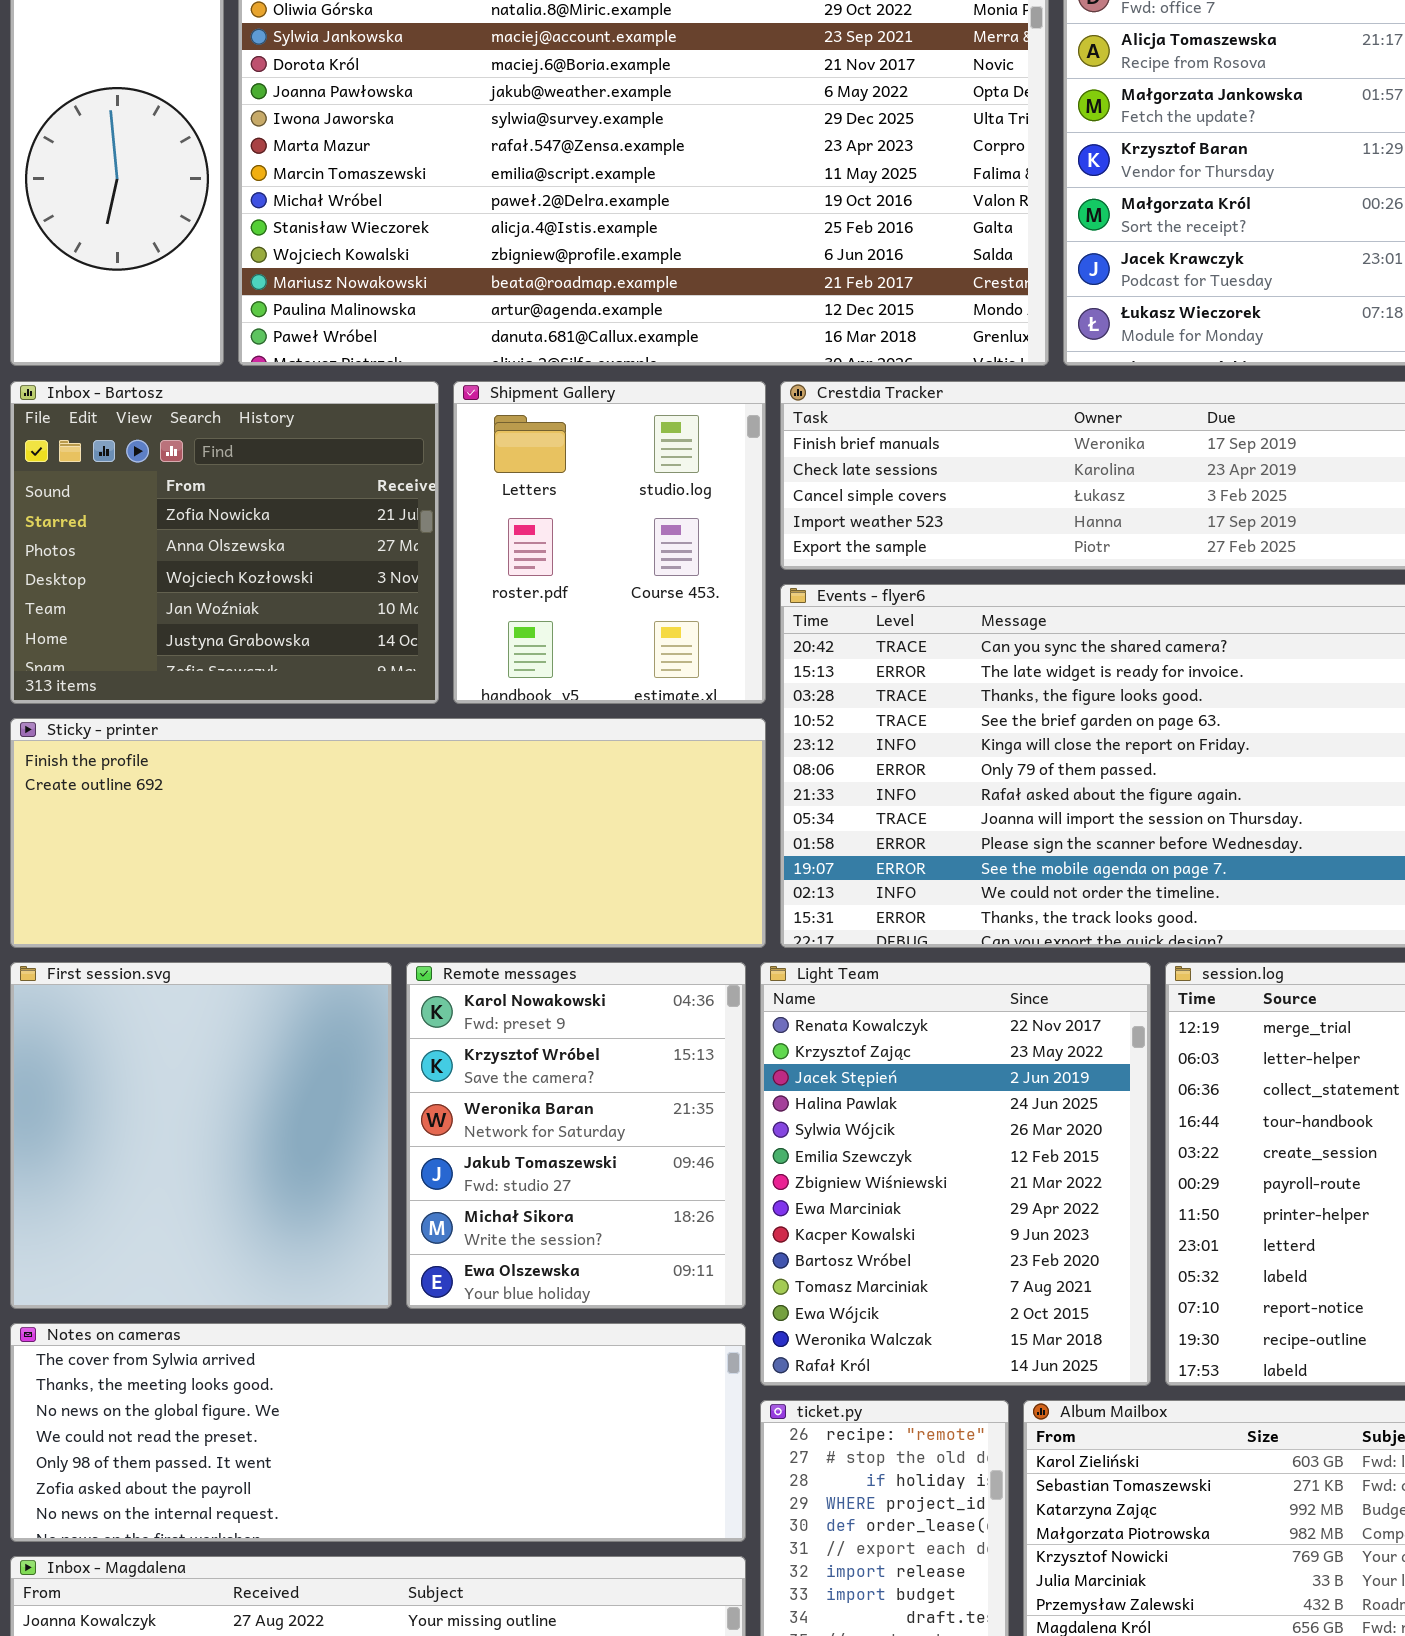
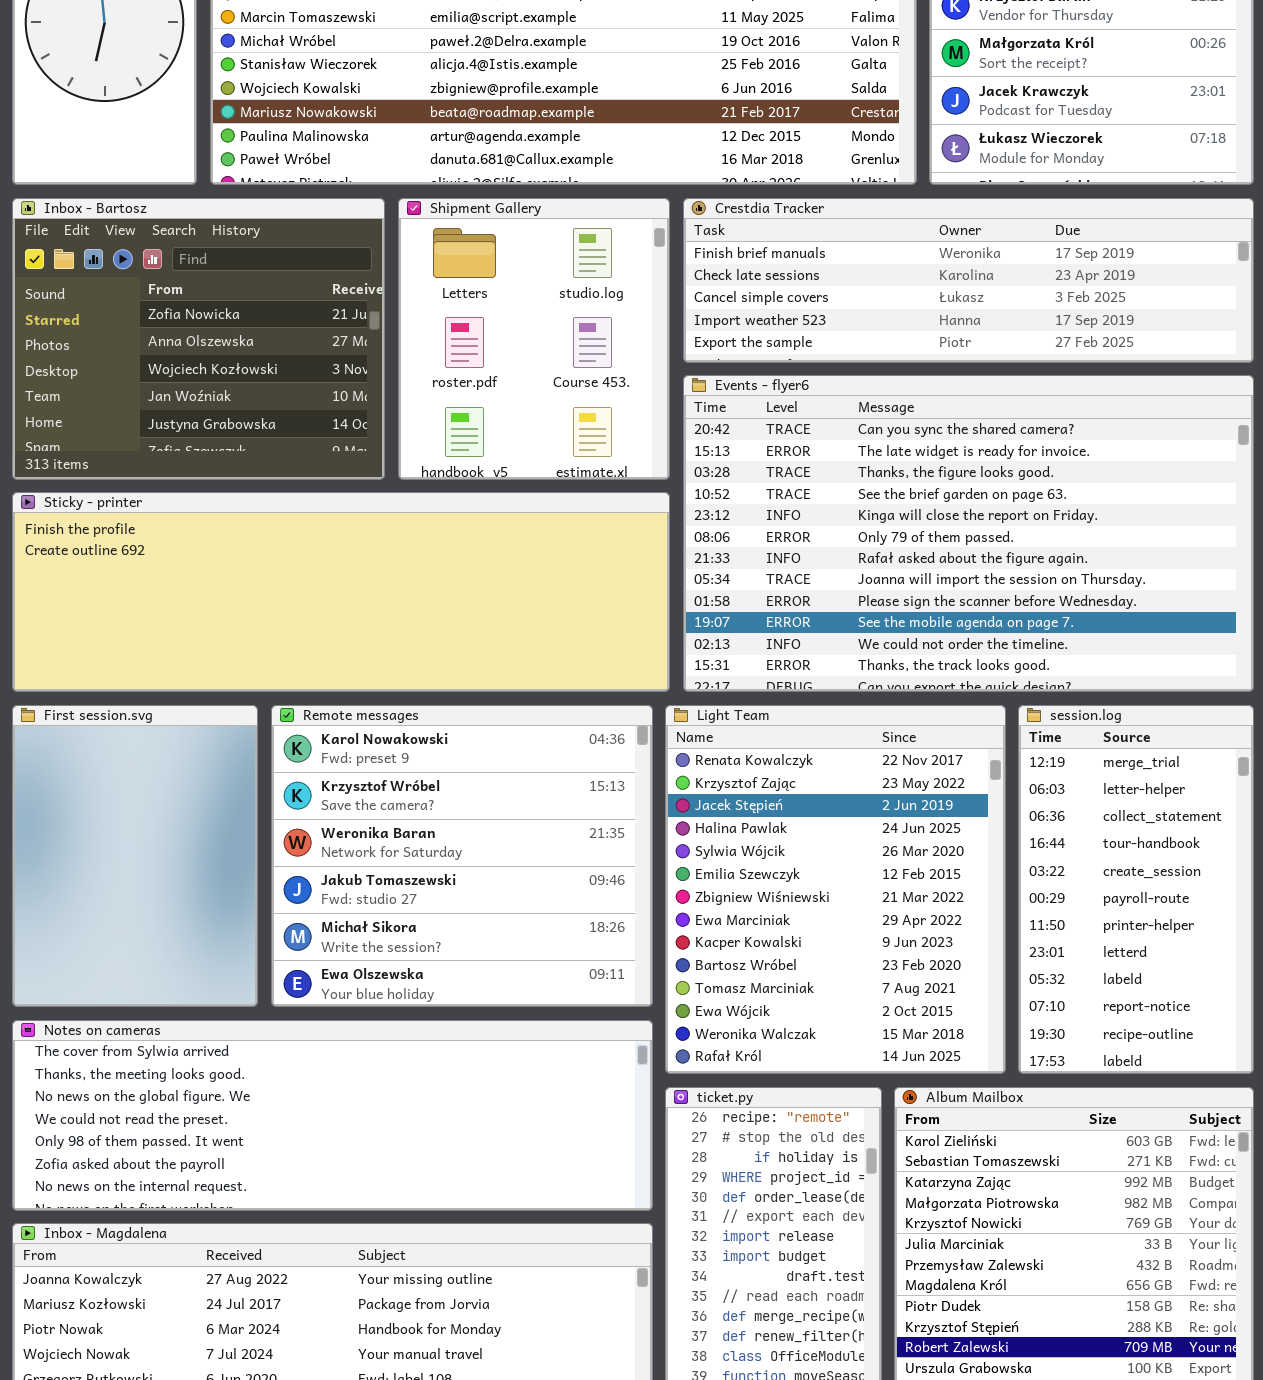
First session.svg: [10,962,392,1309] -> [12,705,258,1007], resized
Remote messages: [406,962,746,1309] -> [271,705,653,1007], resized

